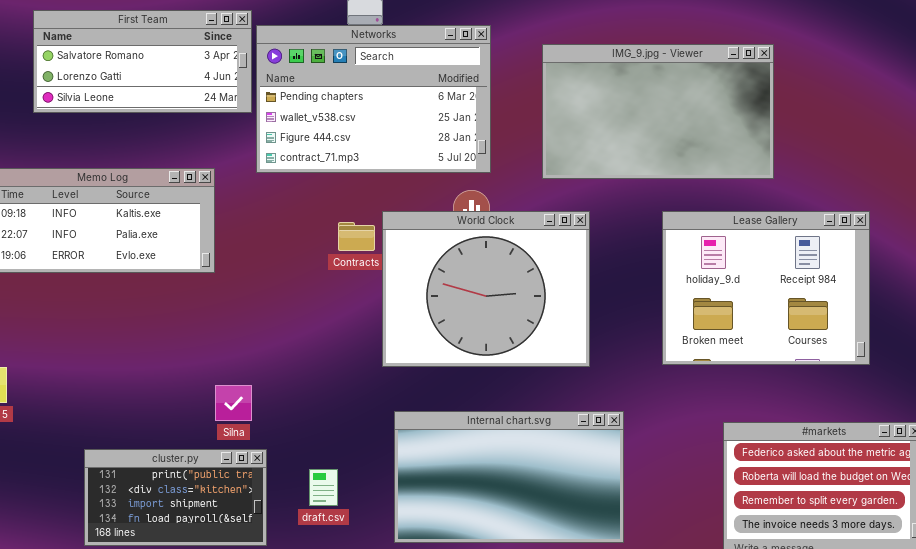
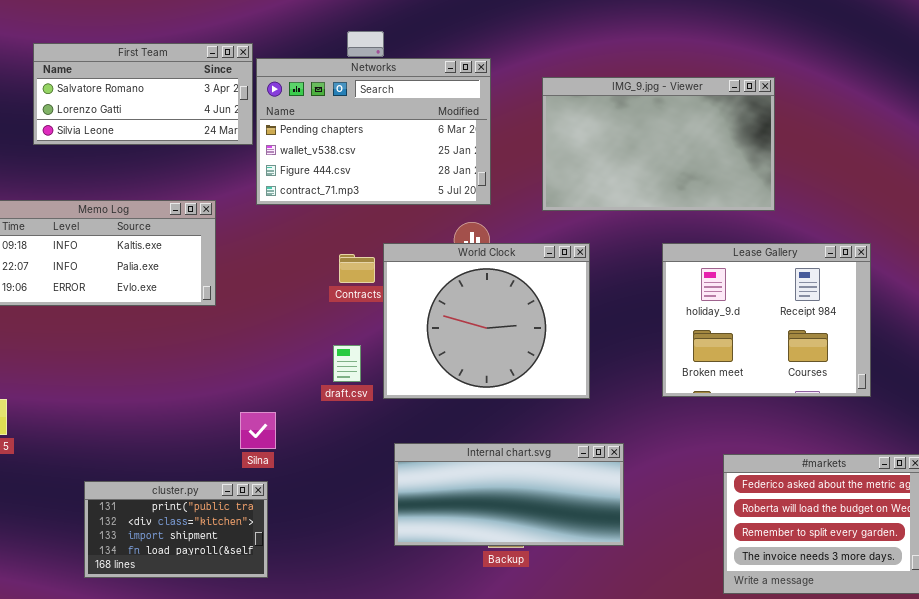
Silna: [215,385,252,421] -> [240,412,276,449], moved
Internal chart.svg: [394,411,624,543] -> [394,443,624,546], resized
draft.csv: [309,469,338,506] -> [333,345,361,382], moved

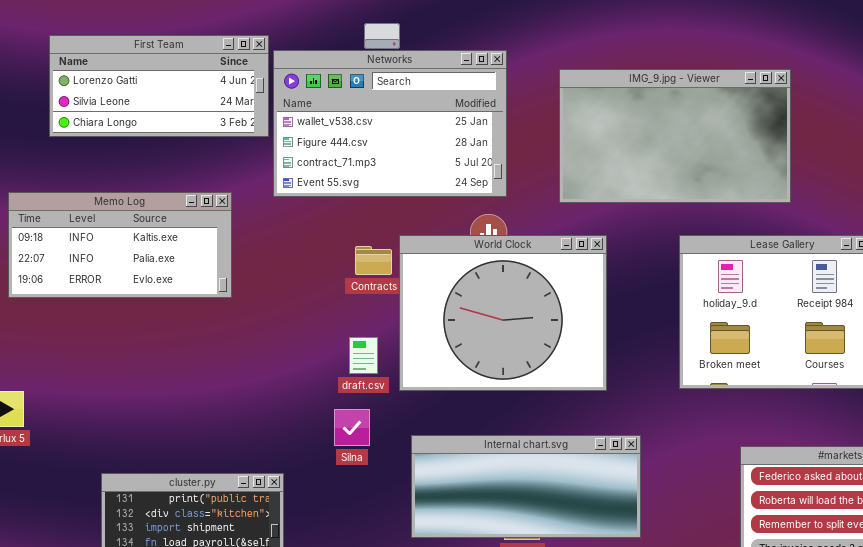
First Team: [33,43,253,145] -> [49,35,269,137], scrolled down 1 row
Networks: [256,58,491,205] -> [273,50,507,197], scrolled down 1 row
Silna: [240,412,276,449] -> [334,409,370,446], moved

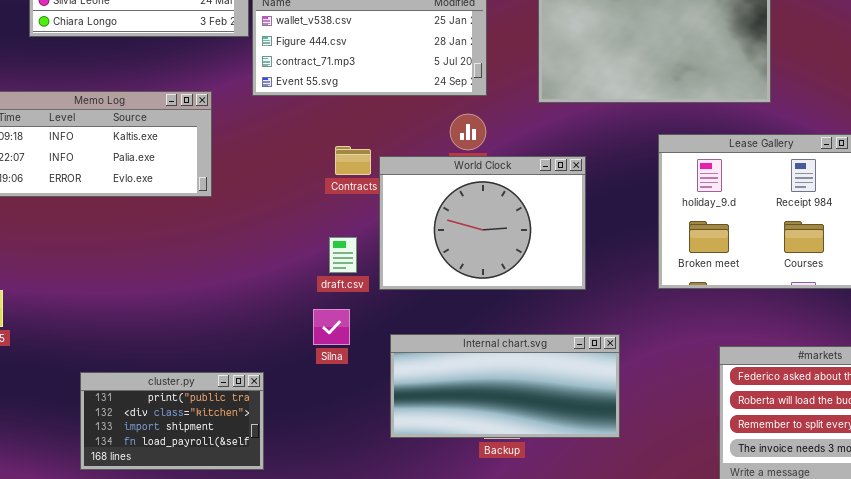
World Clock: [399,235,607,391] -> [379,156,586,290], resized

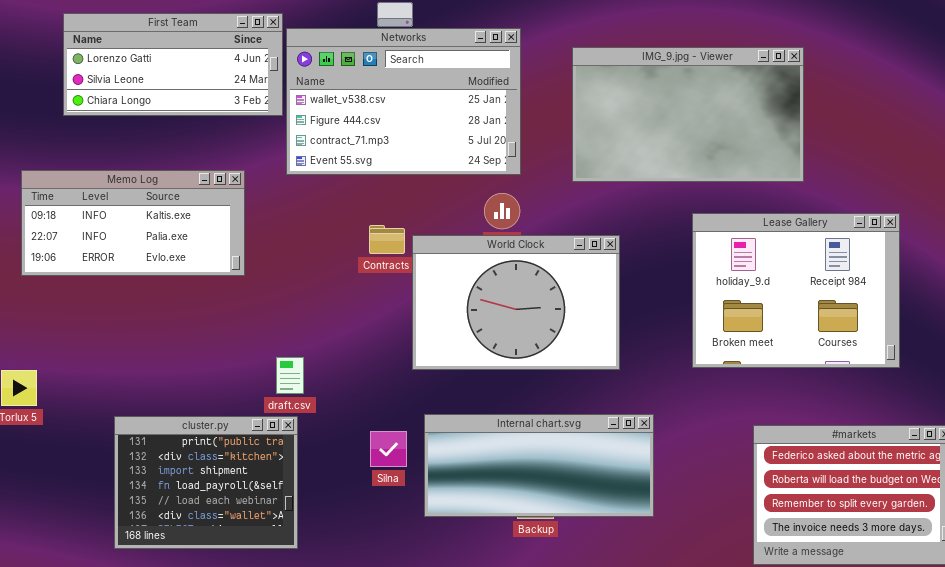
draft.csv: [329,237,357,273] -> [276,357,304,394], moved
Silna: [313,309,350,345] -> [370,431,407,467], moved
cluster.py: [80,372,264,470] -> [114,416,298,549], resized

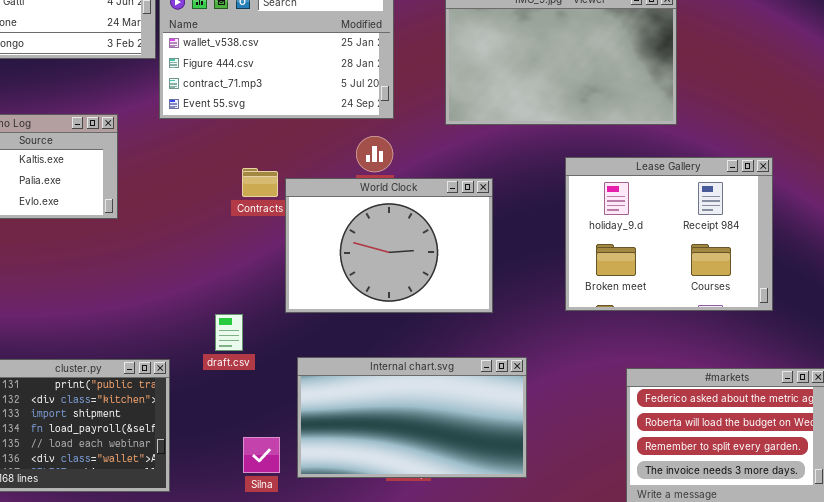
draft.csv: [276,357,304,394] -> [215,314,243,351], moved
Internal chart.svg: [424,414,654,517] -> [297,357,527,478], resized
Silna: [370,431,407,467] -> [243,437,280,473], moved

